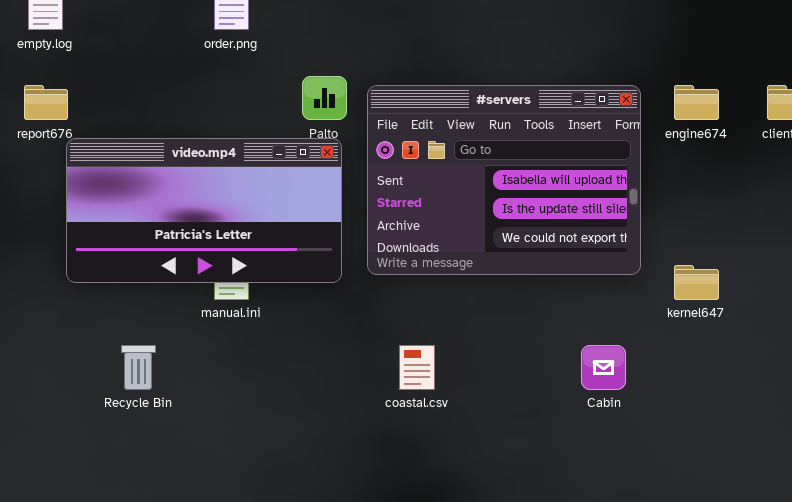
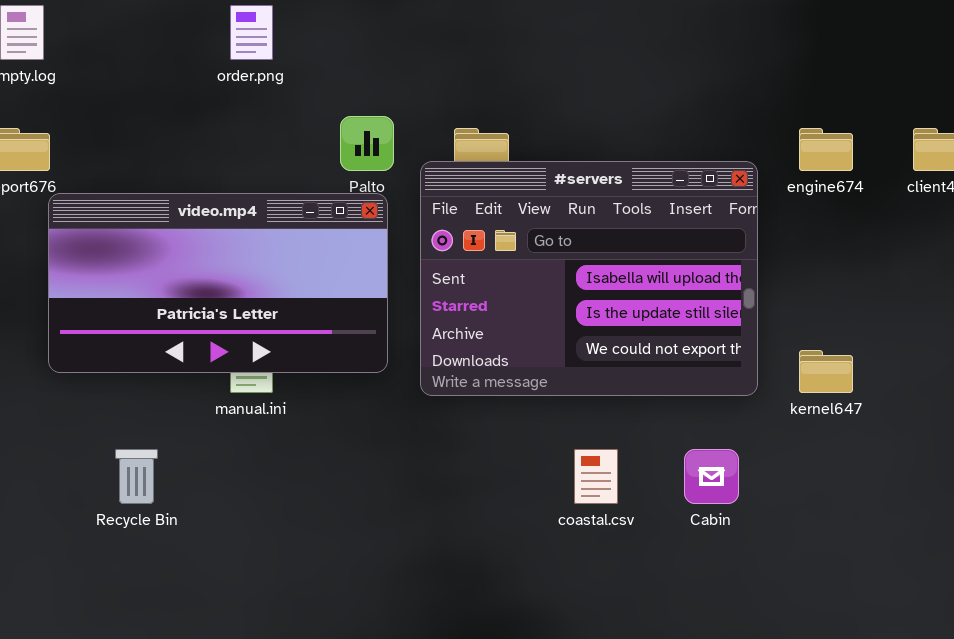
#servers: [367,85,641,275] -> [420,161,758,396], moved
coastal.csv: [399,345,435,390] -> [574,449,618,504], moved

